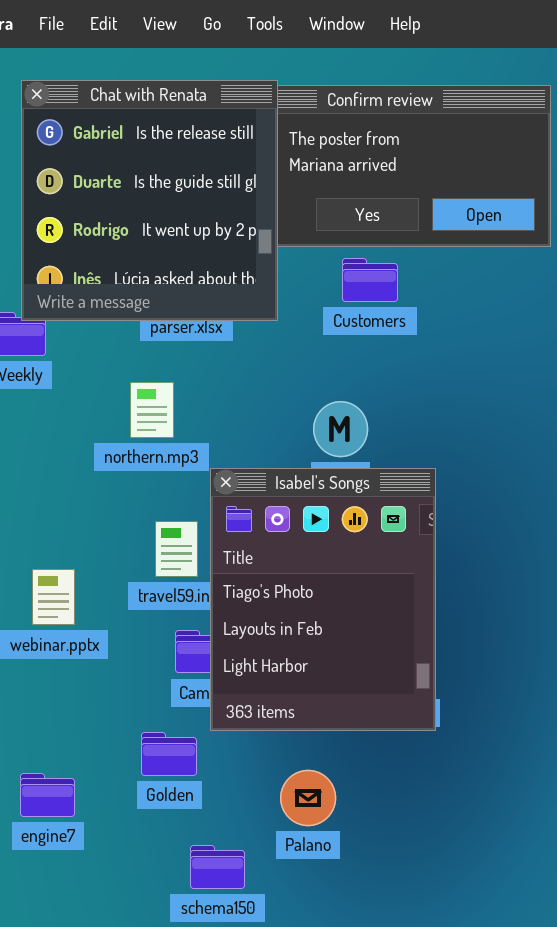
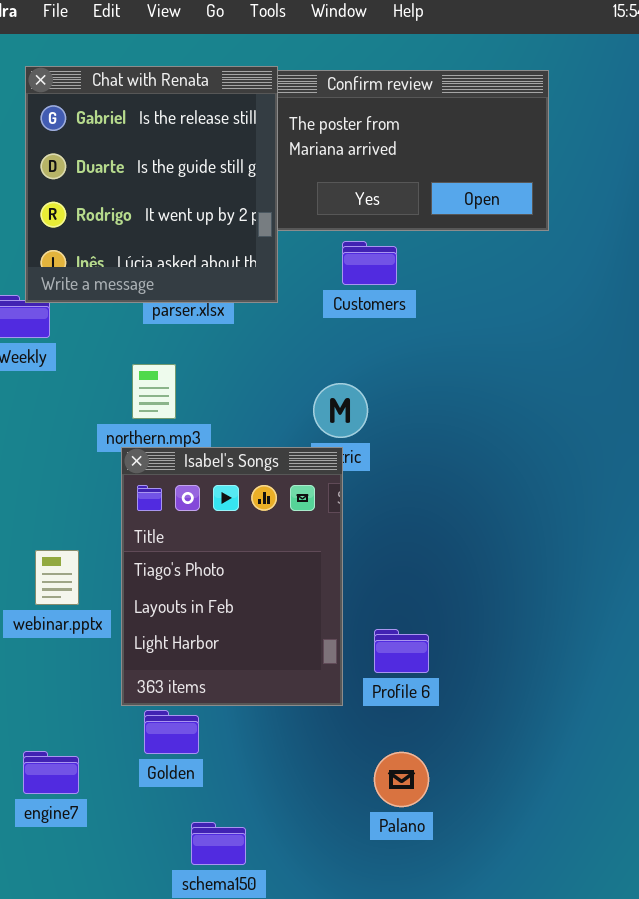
Isabel's Songs: [210,468,436,731] -> [121,447,343,706], moved
Palano: [280,770,336,826] -> [374,752,429,807], moved

